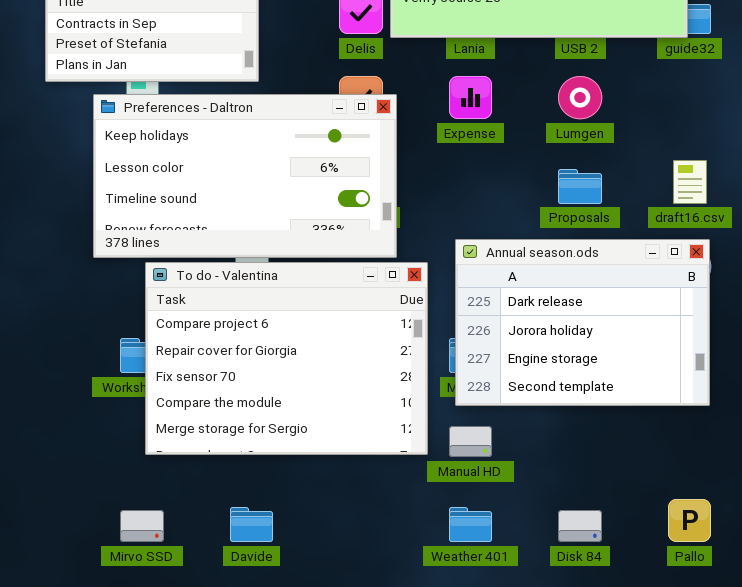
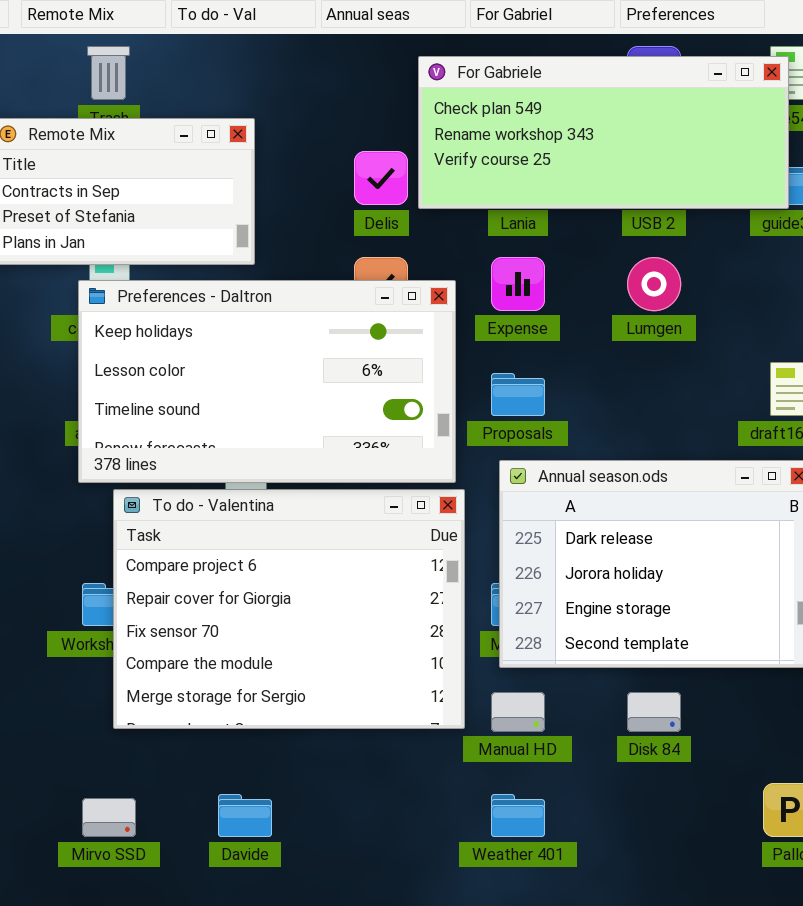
Preferences - Daltron: [93,94,397,258] -> [78,280,456,483], moved
Proposals: [558,169,602,204] -> [491,373,545,416], moved
Disk 84: [558,510,602,542] -> [627,692,681,732], moved

